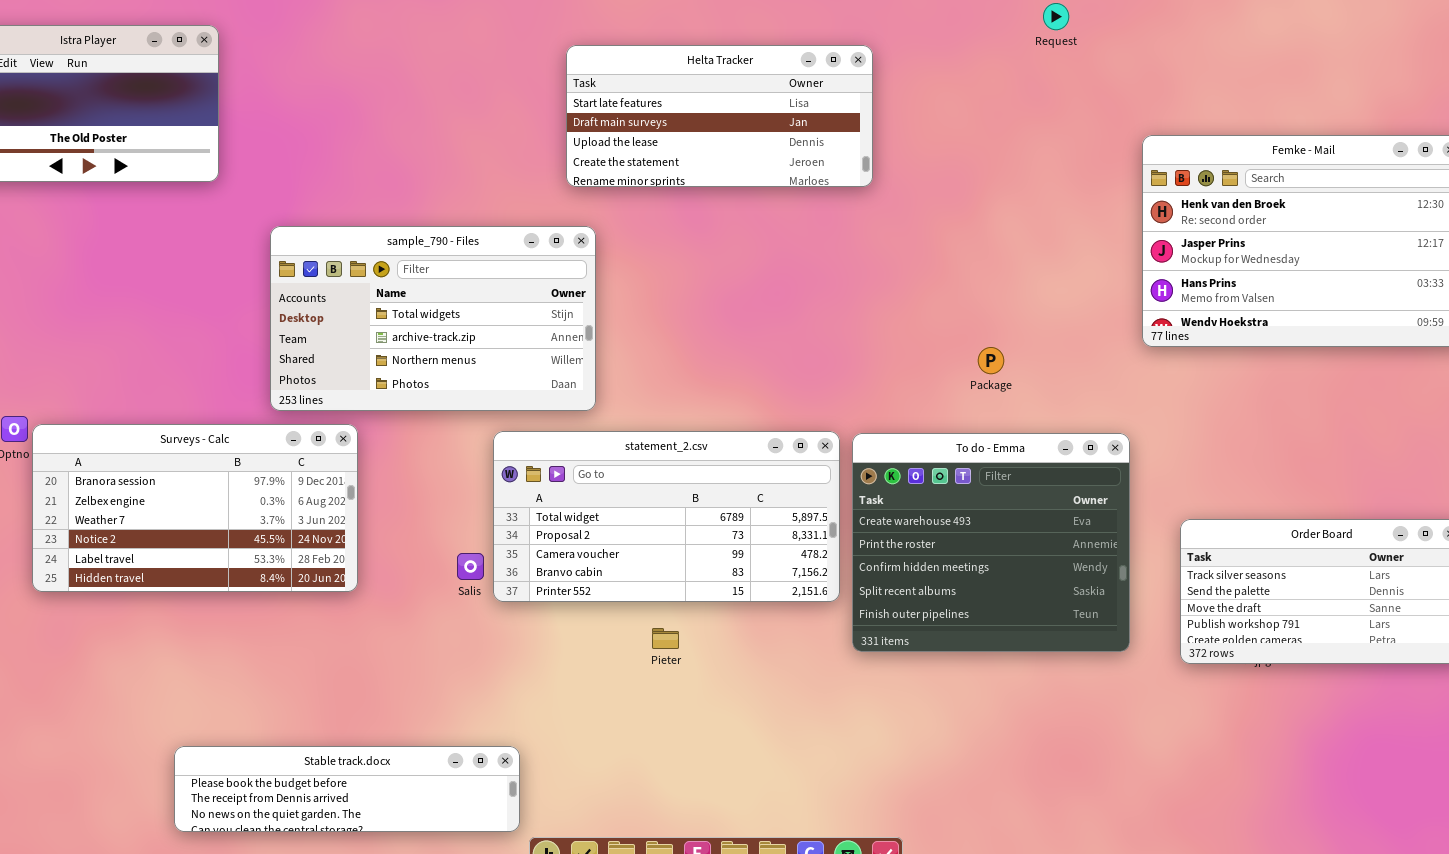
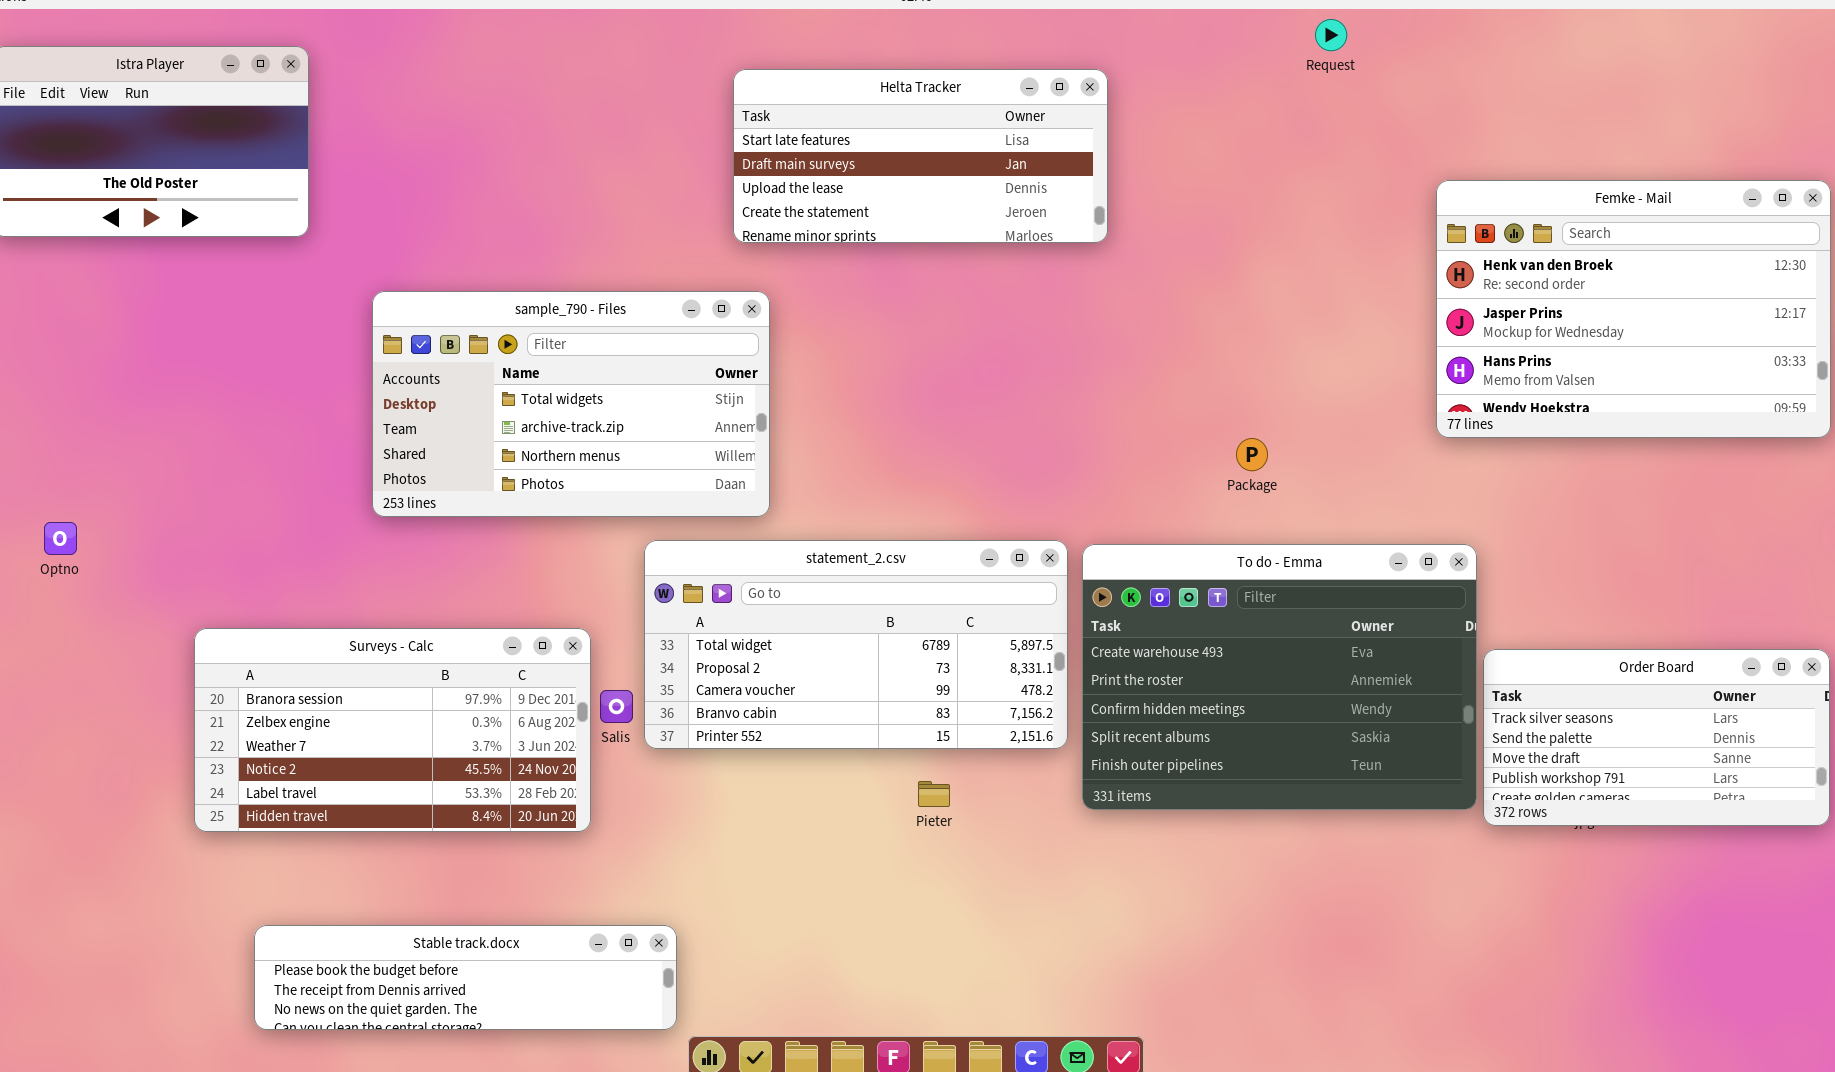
Surveys - Calc: [32,424,358,592] -> [194,628,591,832], moved
To do - Emma: [852,433,1130,652] -> [1082,544,1477,810], resized
Pieter: [652,628,679,649] -> [918,781,950,807], moved

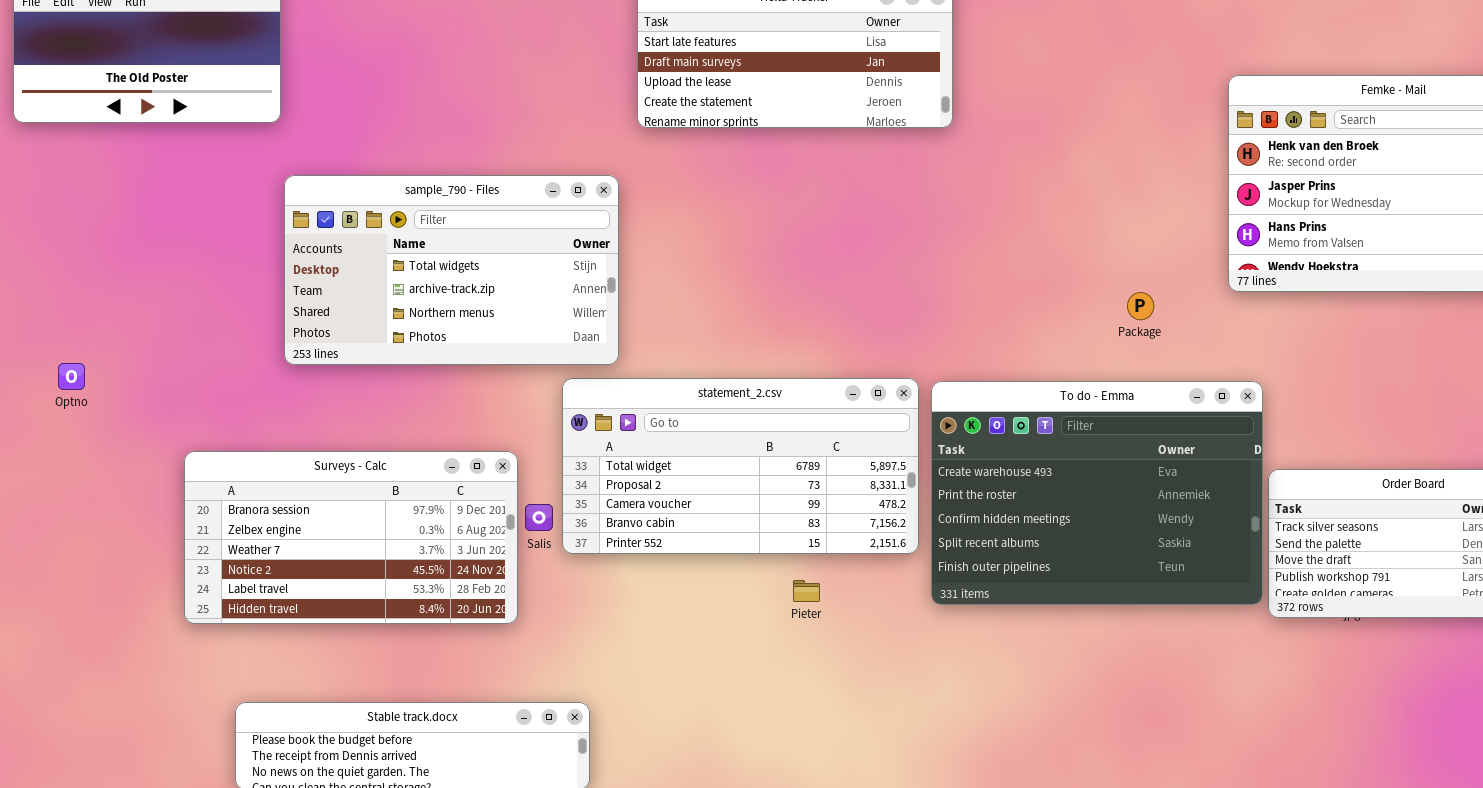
sample_790 - Files: [372,291,770,517] -> [284,175,619,365], moved
Package: [1236,438,1268,471] -> [1127,292,1154,320], moved

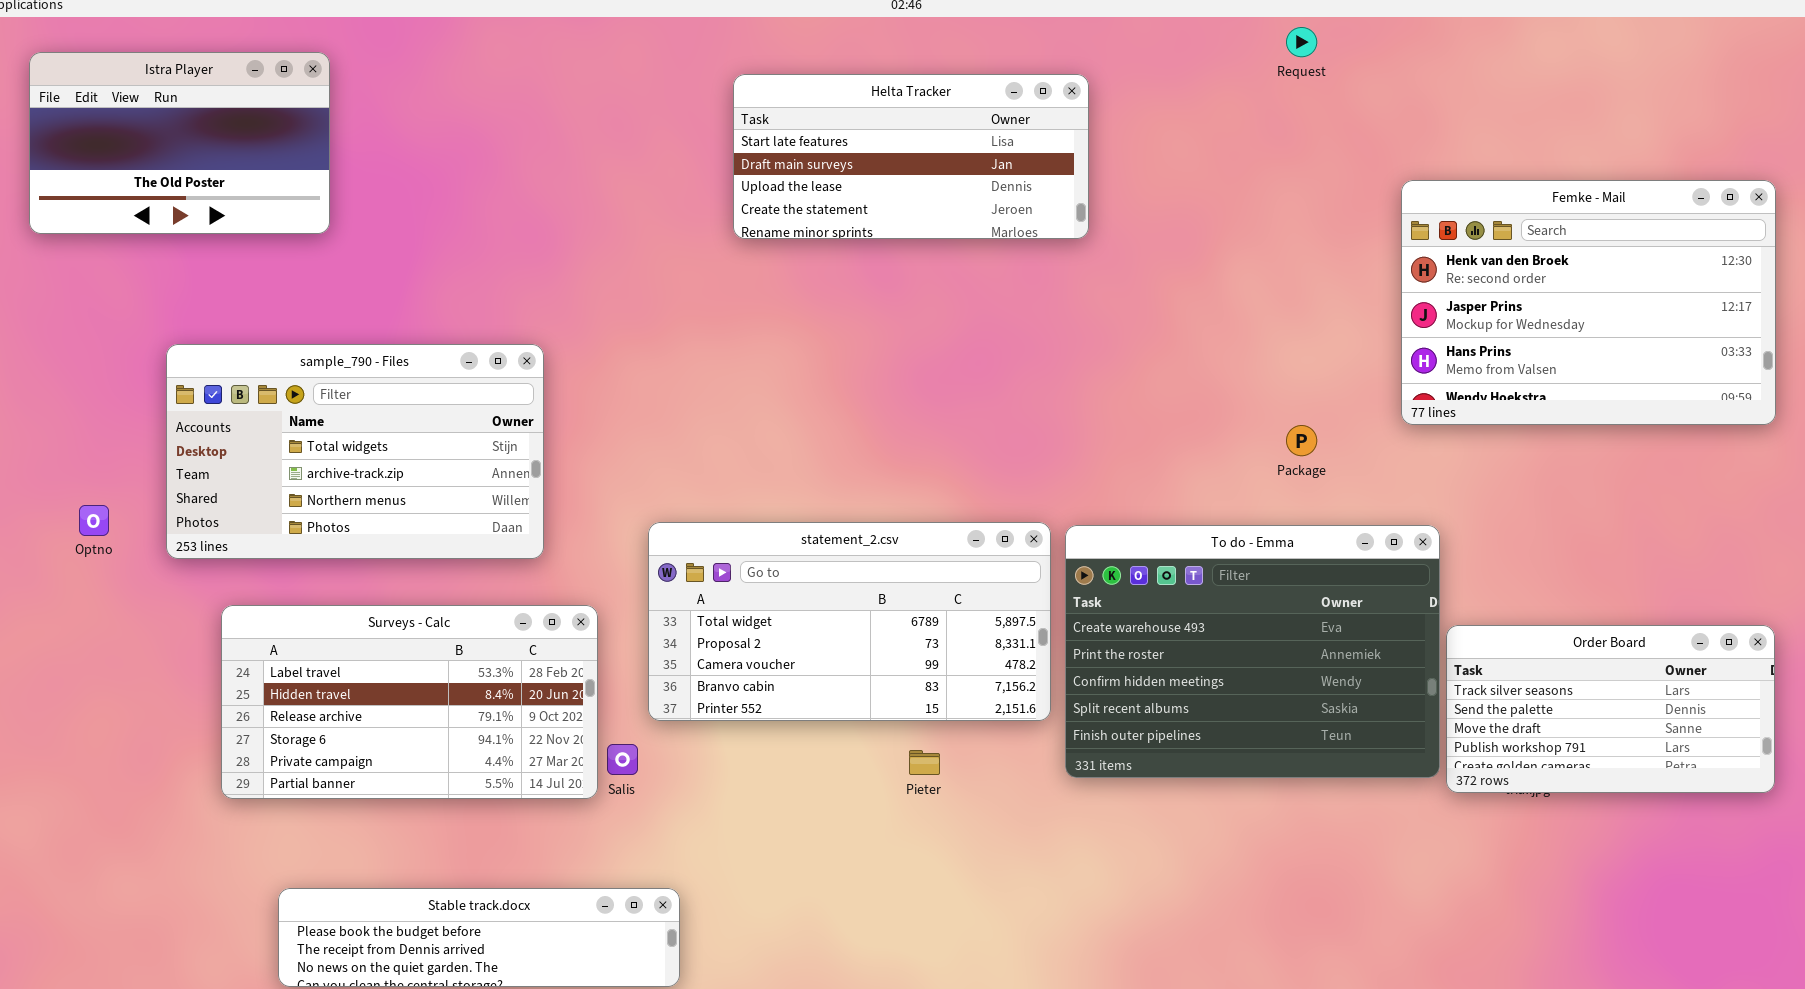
sample_790 - Files: [284,175,619,365] -> [166,344,544,559], moved
Surveys - Calc: [184,451,518,624] -> [221,605,598,799], scrolled down 4 rows
Salis: [525,504,553,531] -> [607,744,638,775], moved

